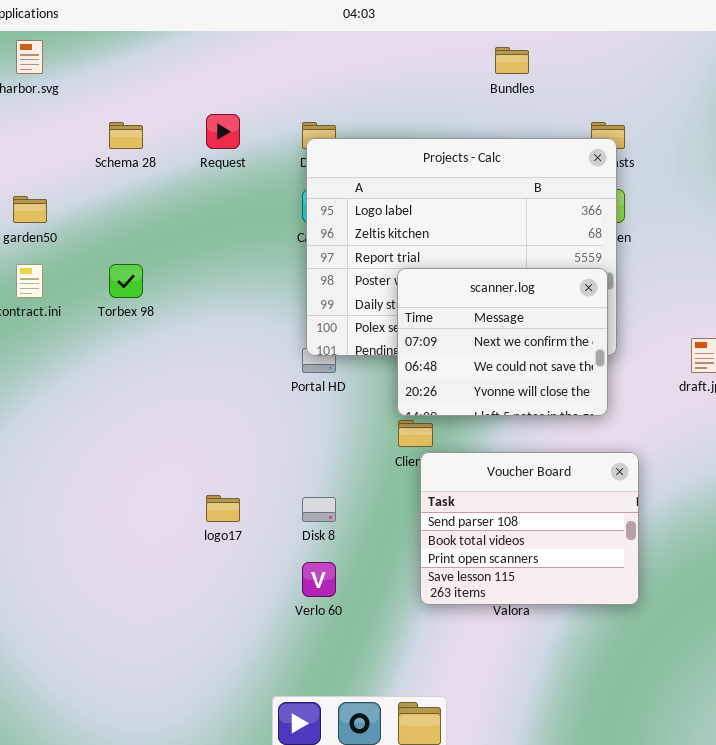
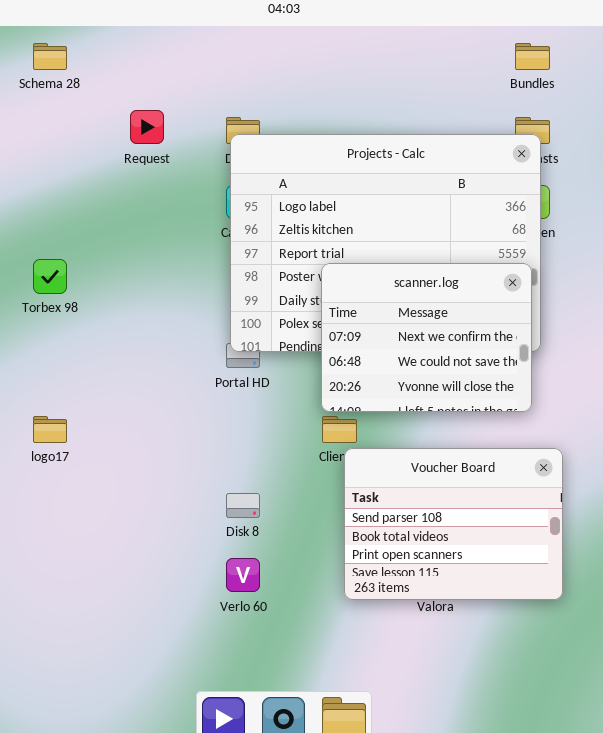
Bundles: [495,47,529,74] -> [515,43,550,70], moved
Schema 28: [109,122,143,149] -> [33,43,67,70], moved
logo17: [206,495,240,522] -> [33,416,67,443], moved

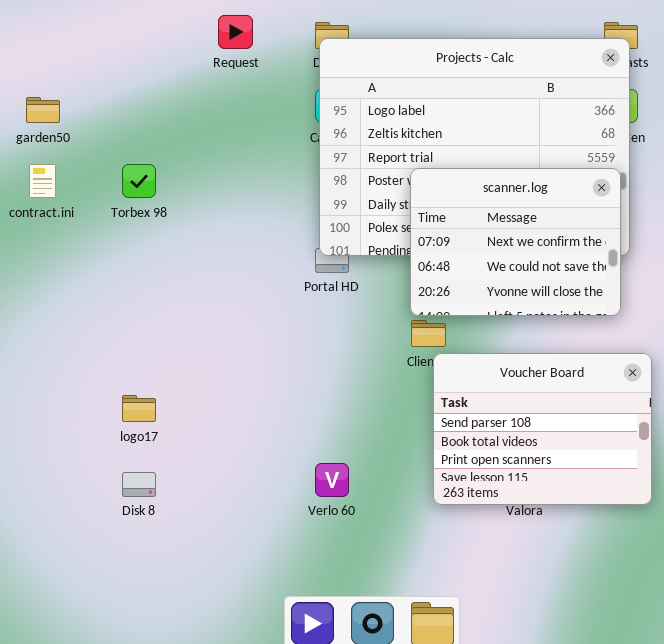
logo17: [33,416,67,443] -> [122,395,156,422], moved
Disk 8: [226,493,260,518] -> [122,472,156,497], moved

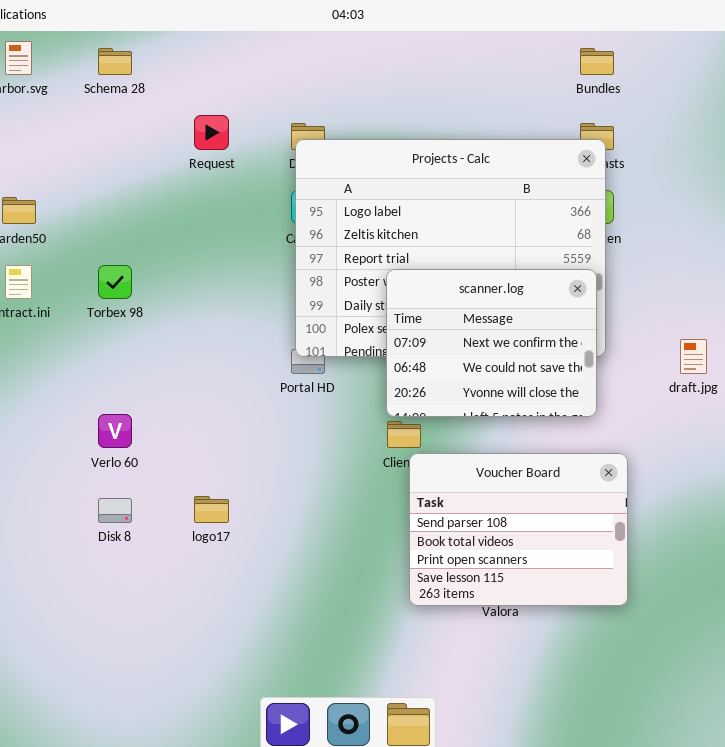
logo17: [122,395,156,422] -> [194,496,229,523], moved
Verlo 60: [315,463,349,497] -> [98,414,132,448], moved
Disk 8: [122,472,156,497] -> [98,498,132,523], moved

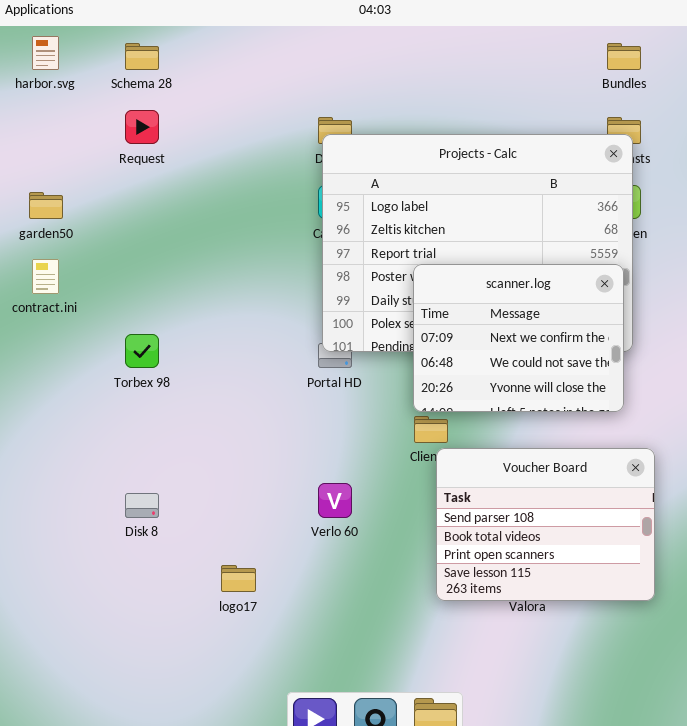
Request: [194,115,229,150] -> [125,110,159,144], moved
Torbex 98: [98,265,132,299] -> [125,334,159,368], moved
Verlo 60: [98,414,132,448] -> [318,483,352,518], moved
logo17: [194,496,229,523] -> [221,565,256,592], moved

